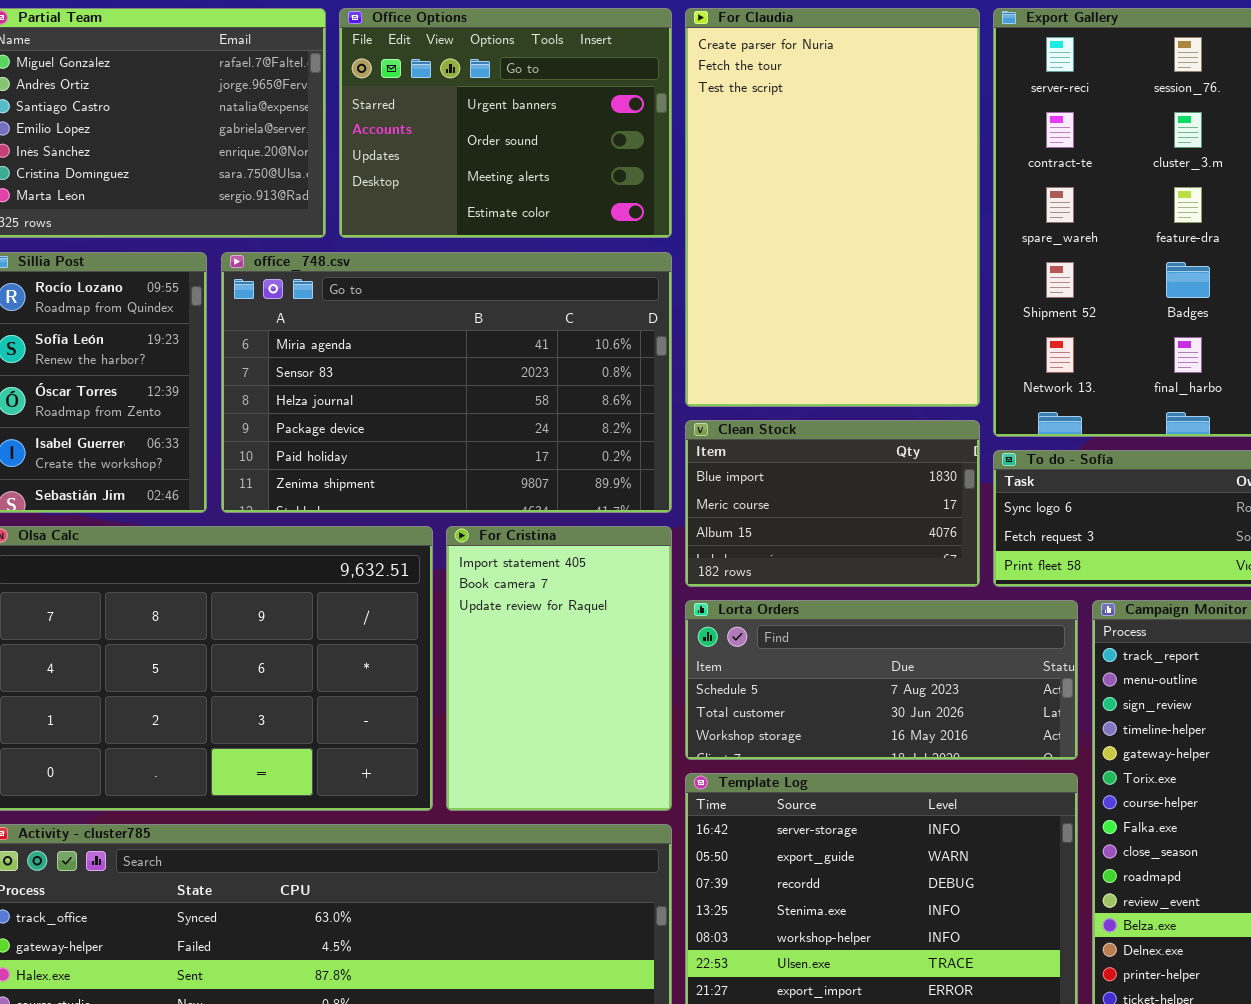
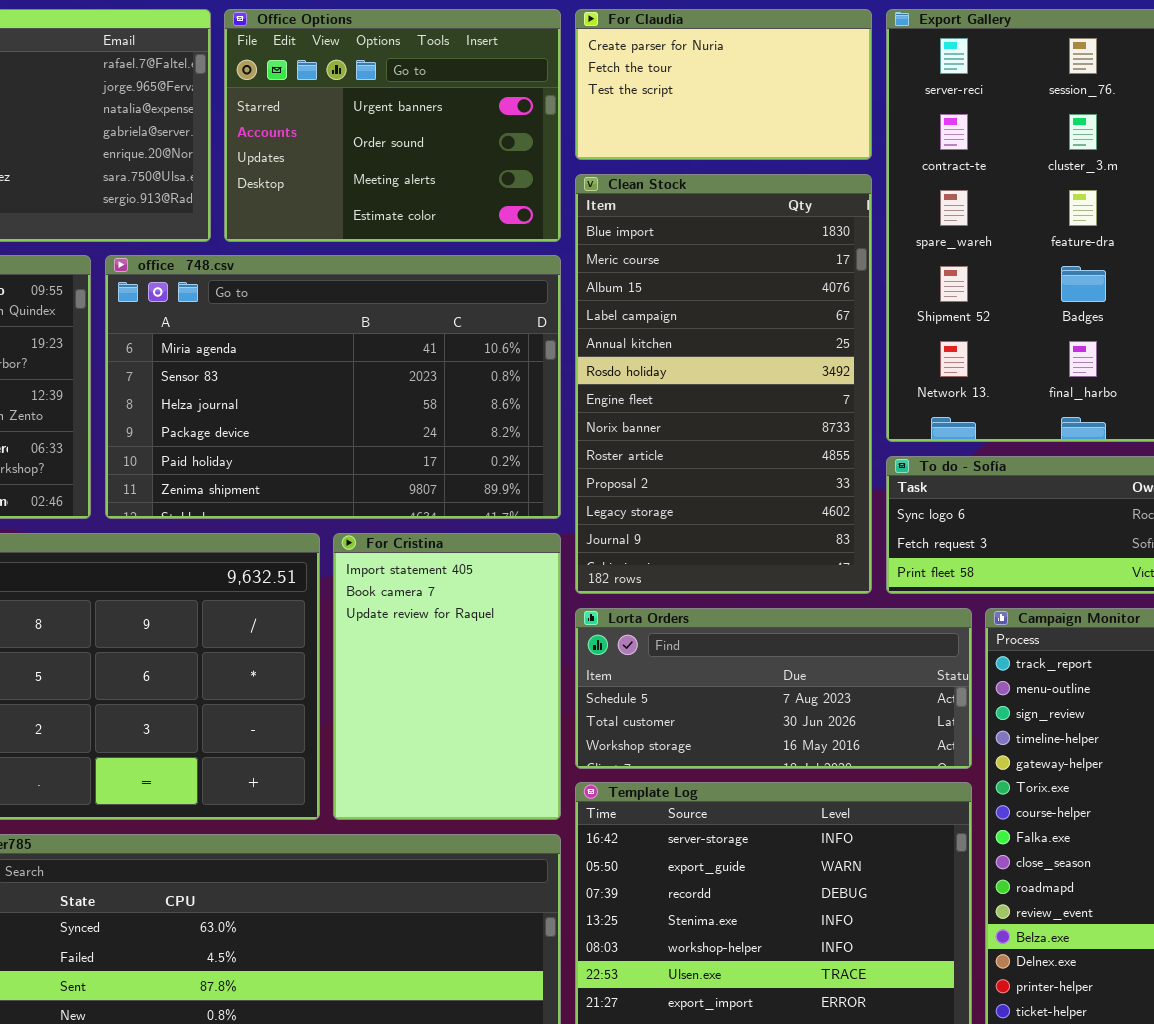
For Claudia: [685,8,980,407] -> [575,9,872,160], resized
Clean Stock: [685,420,980,587] -> [575,174,872,594], resized

